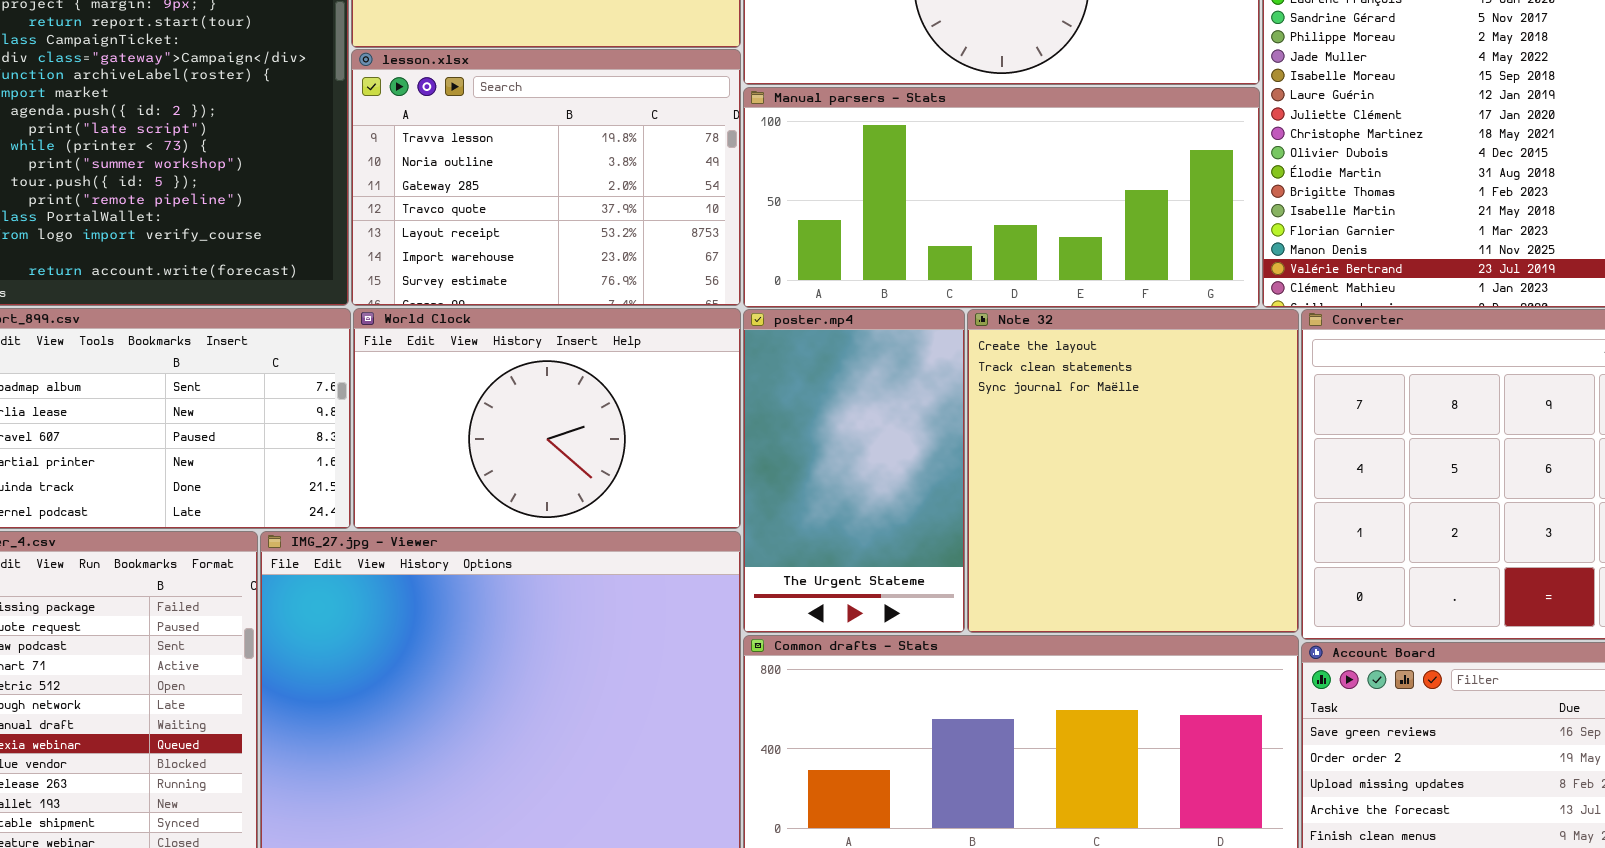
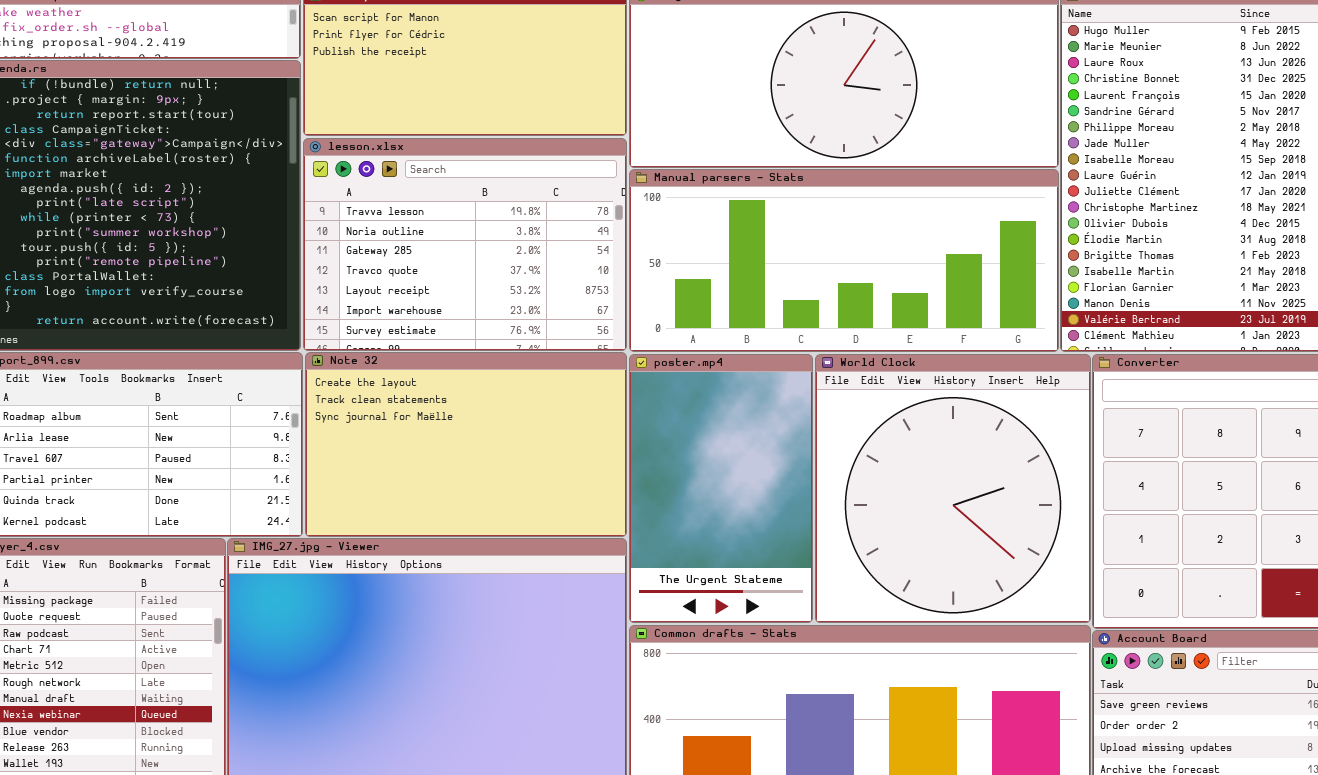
World Clock: [353,308,741,529] -> [815,354,1091,623], moved, resized
Note 32: [967,309,1299,633] -> [305,352,627,537], moved, resized

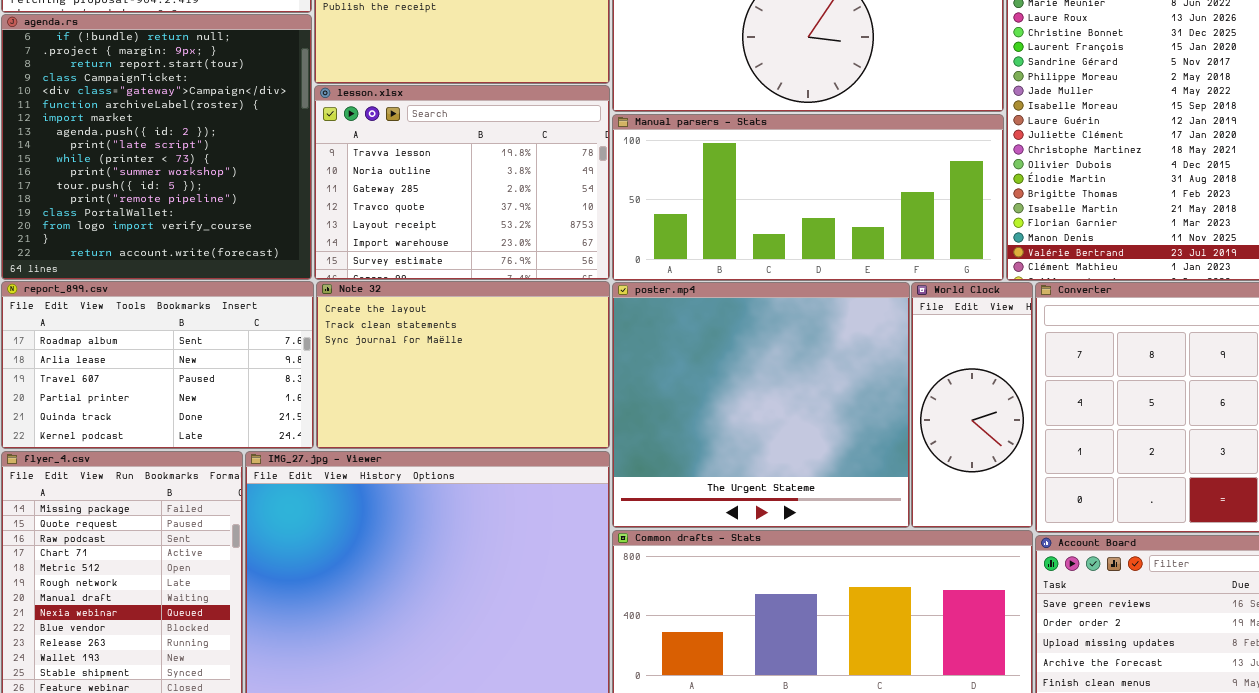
poster.mp4: [629,354,813,623] -> [612,282,910,528], resized
World Clock: [815,354,1091,623] -> [911,282,1033,528], resized

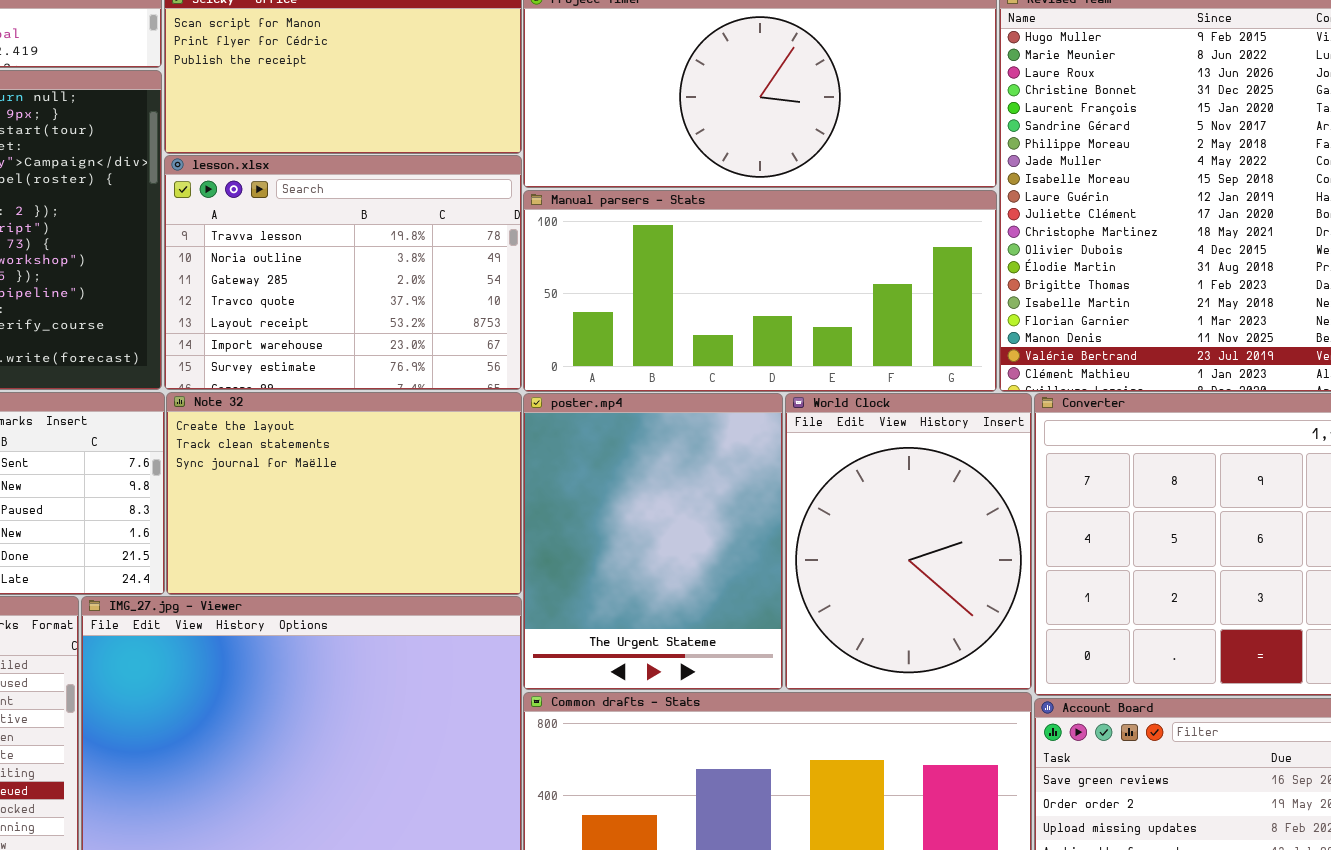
poster.mp4: [612,282,910,528] -> [523,393,783,690], resized
World Clock: [911,282,1033,528] -> [785,393,1032,690], resized

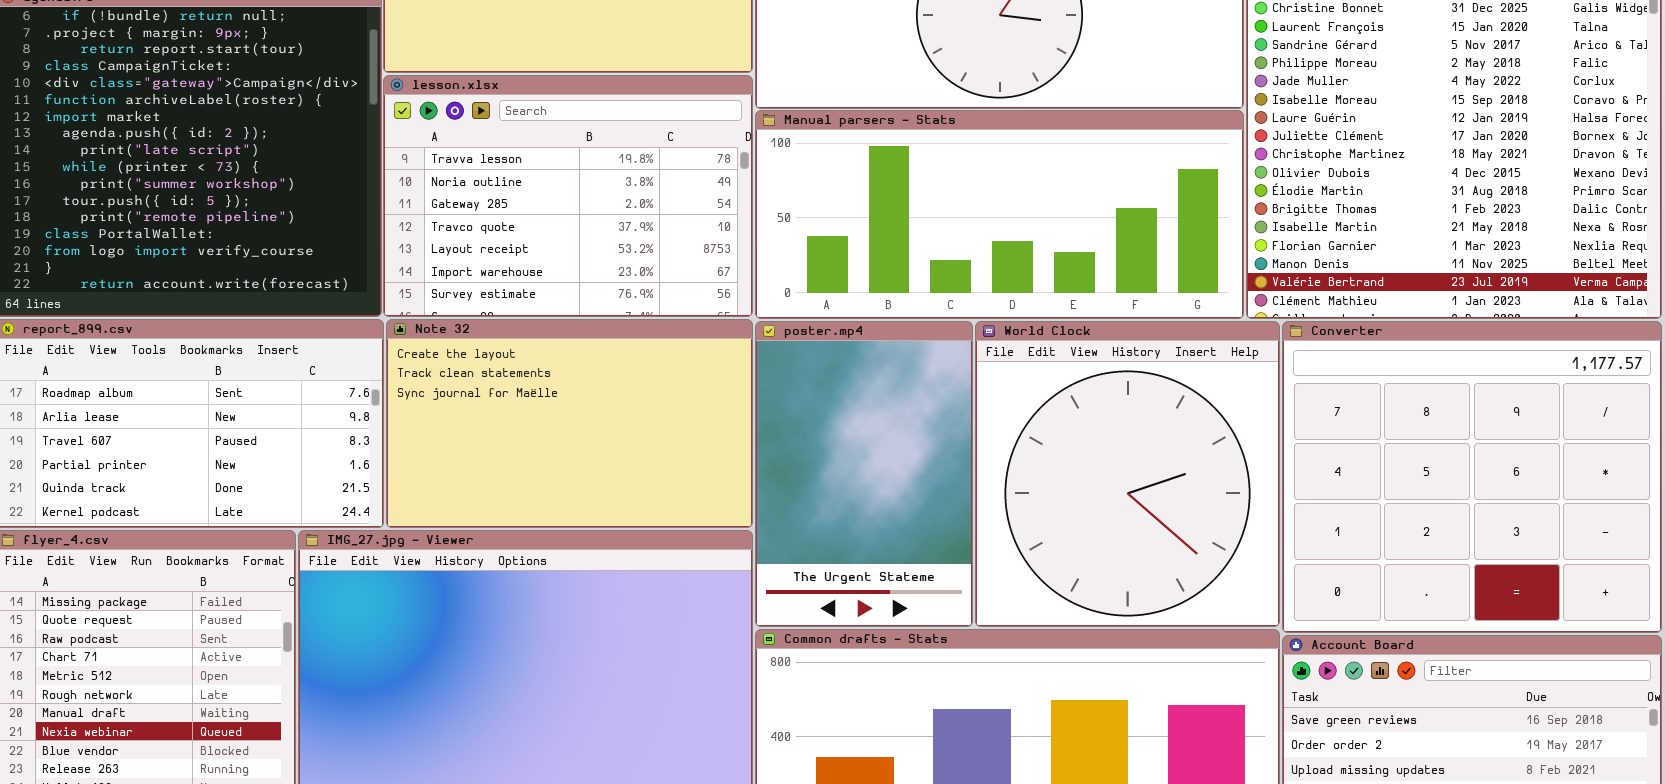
poster.mp4: [523,393,783,690] -> [755,321,973,627], resized
World Clock: [785,393,1032,690] -> [975,321,1280,627], resized

